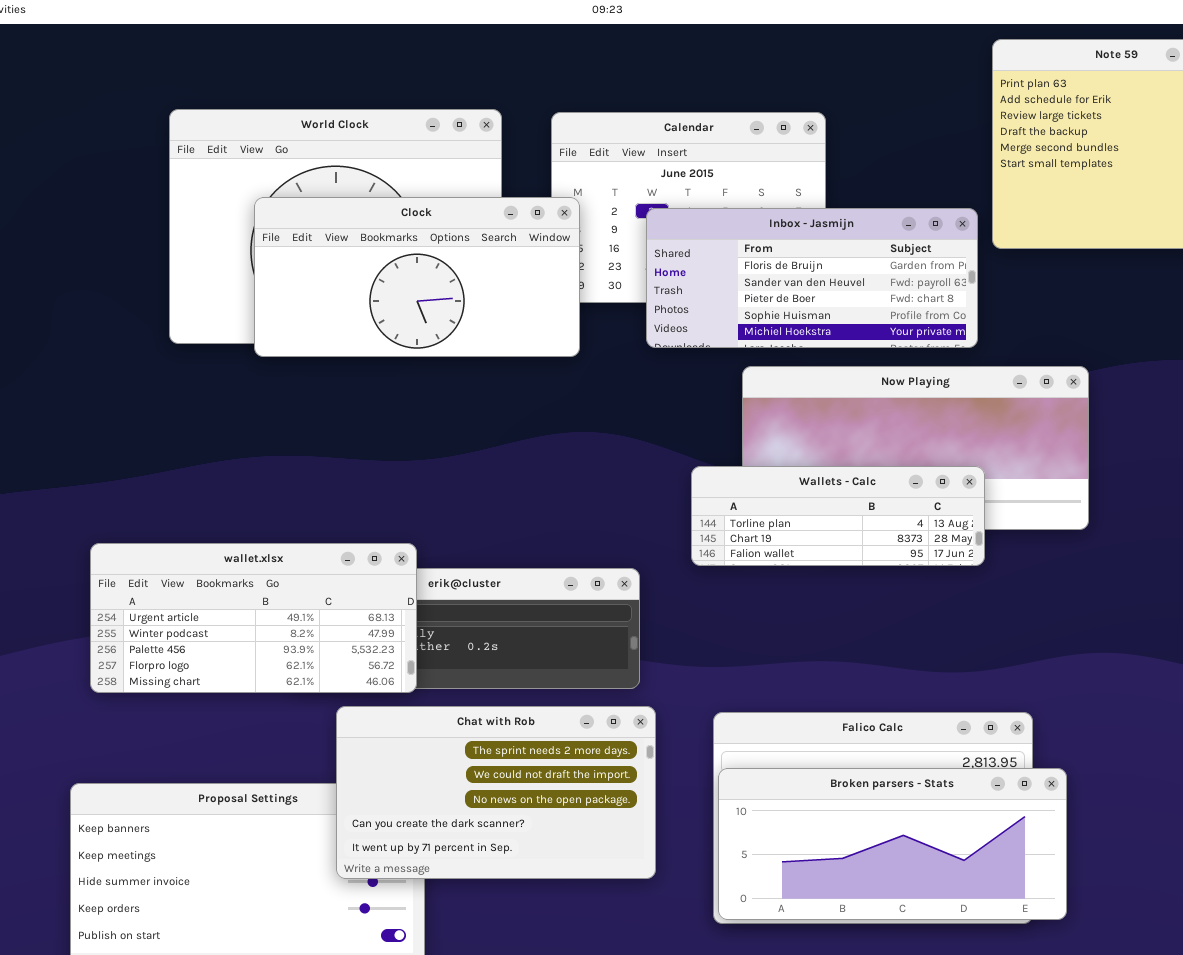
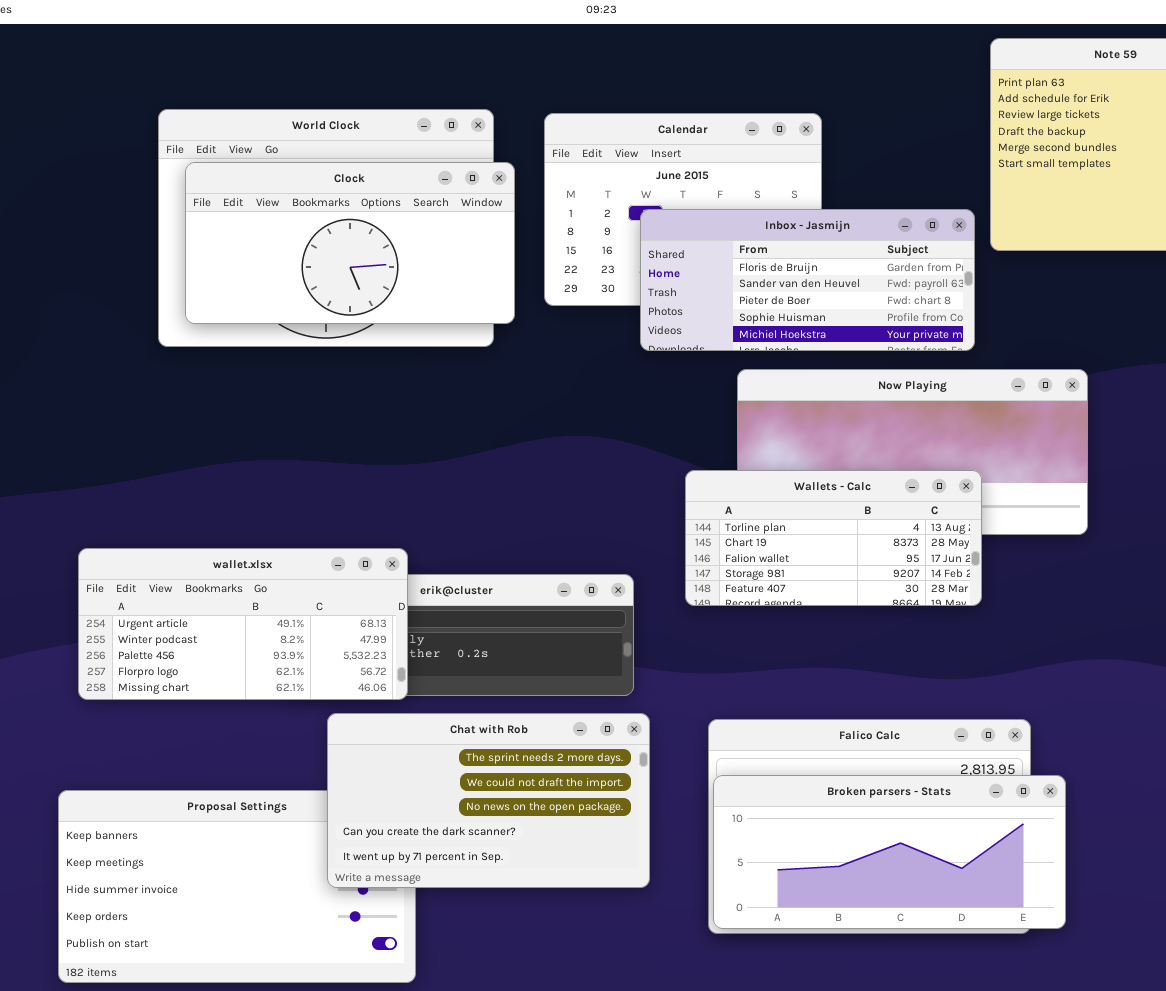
Clock: [254,197,580,357] -> [185,162,515,324], moved
Wallets - Calc: [691,466,985,566] -> [685,470,982,606], resized

